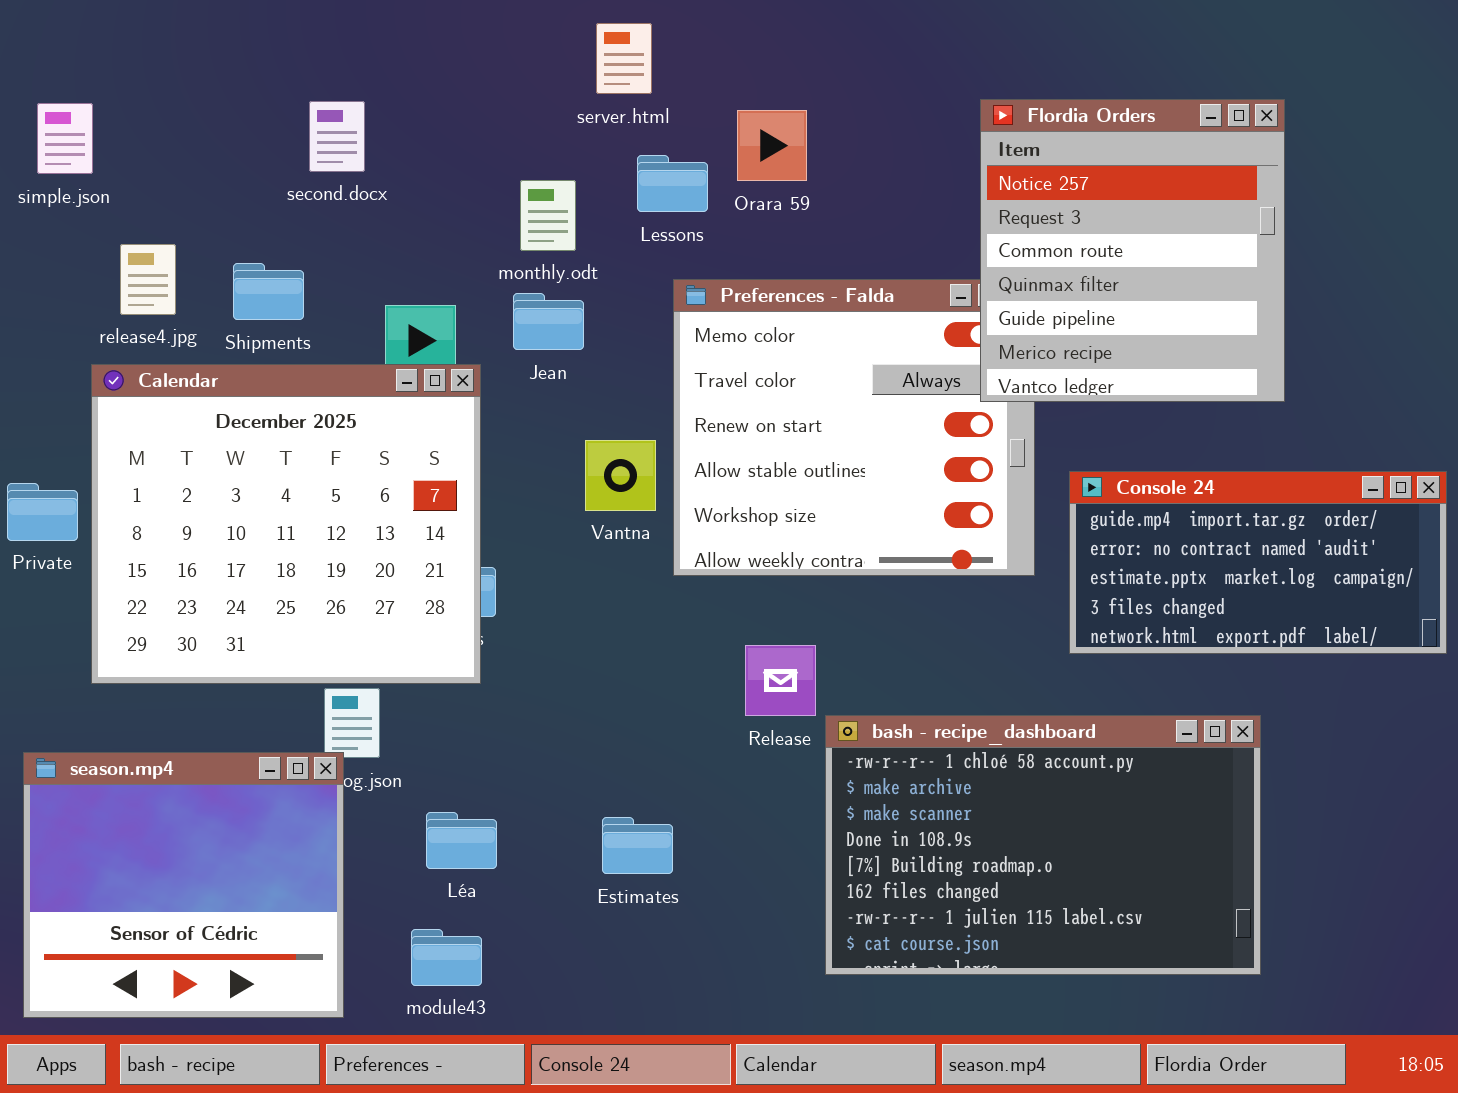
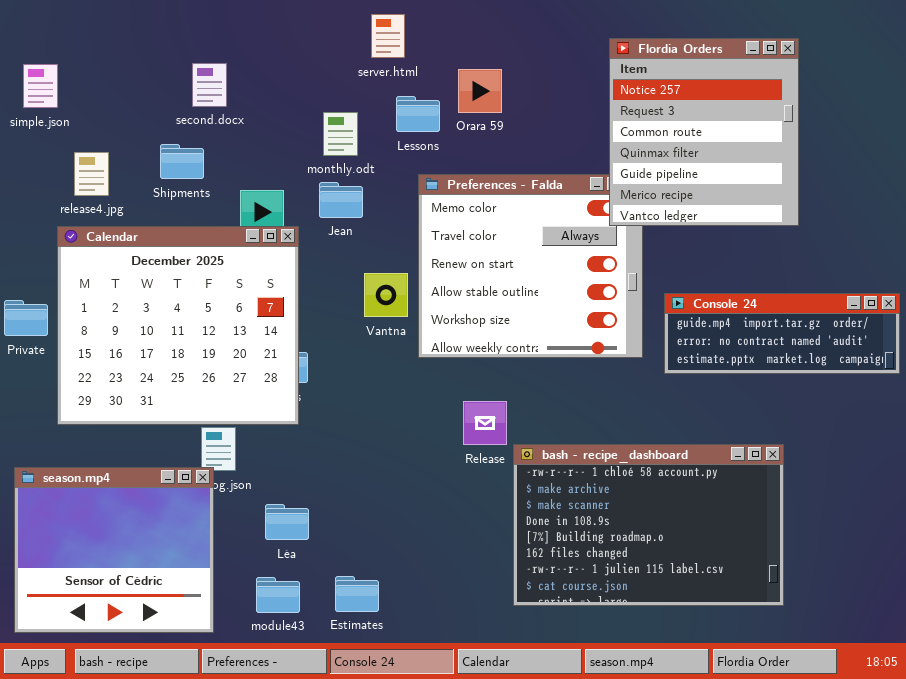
Flordia Orders: [980,99,1285,402] -> [609,38,799,226], moved
Shipments: [233,263,304,320] -> [160,144,204,179], moved
Console 24: [1069,471,1447,654] -> [664,293,900,374], resized
Estimates: [602,817,673,874] -> [335,576,379,612], moved

